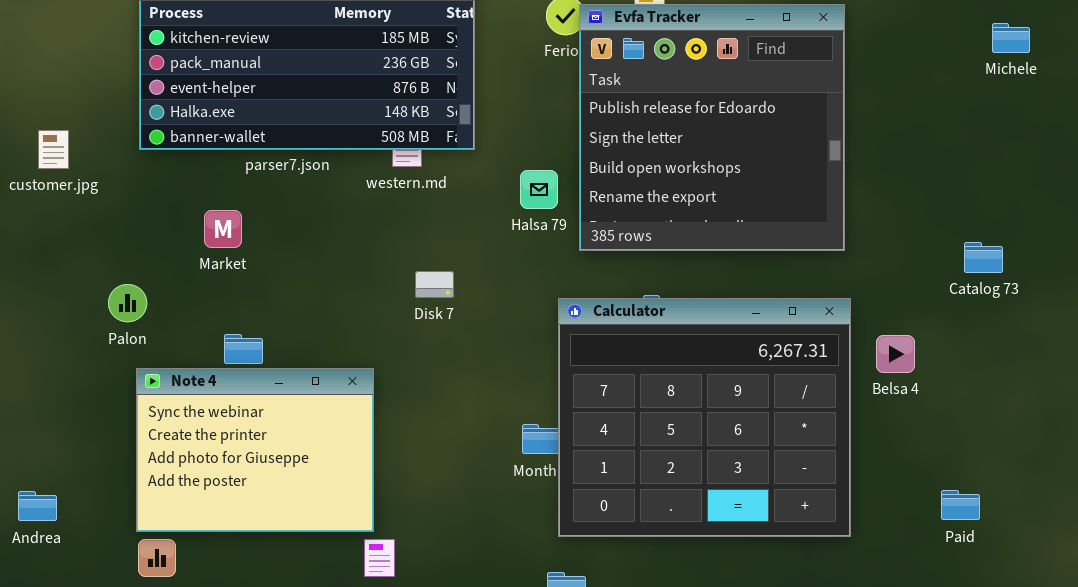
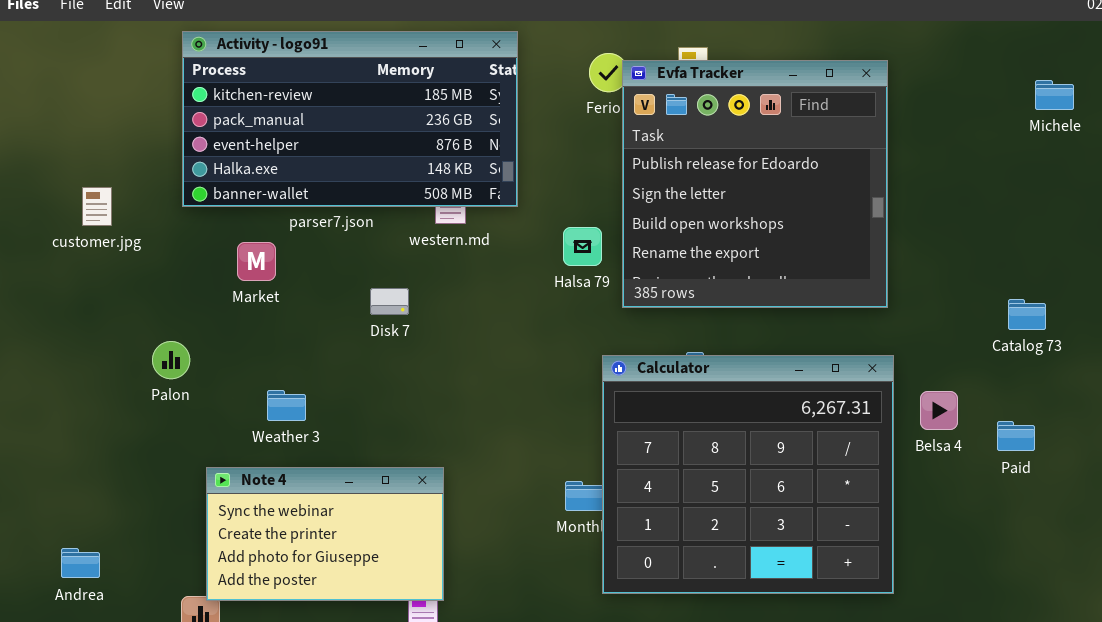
Market: [204,210,242,248] -> [237,242,276,281], moved
Disk 7: [415,271,454,298] -> [370,288,409,315], moved
Note 4: [136,368,374,532] -> [206,467,444,601], moved, resized
Paid: [941,490,980,520] -> [997,421,1035,451], moved

